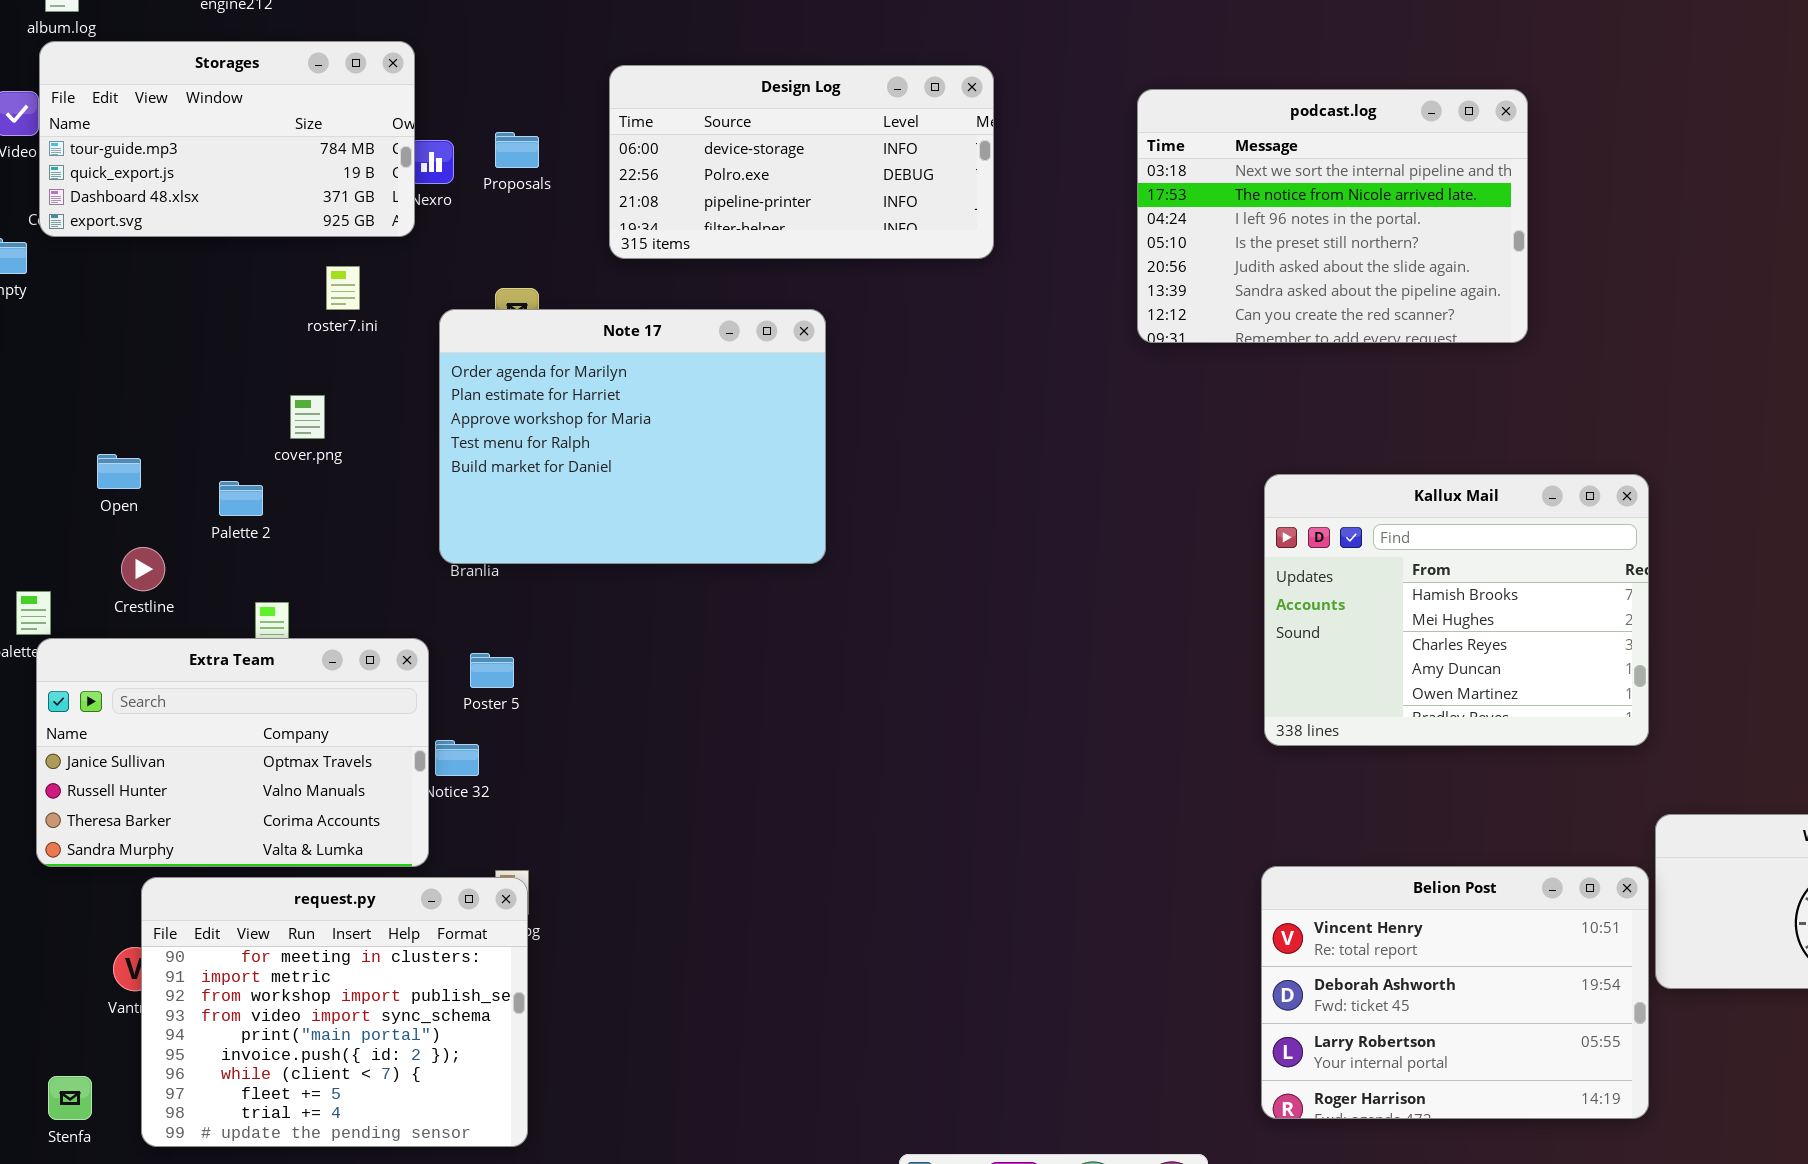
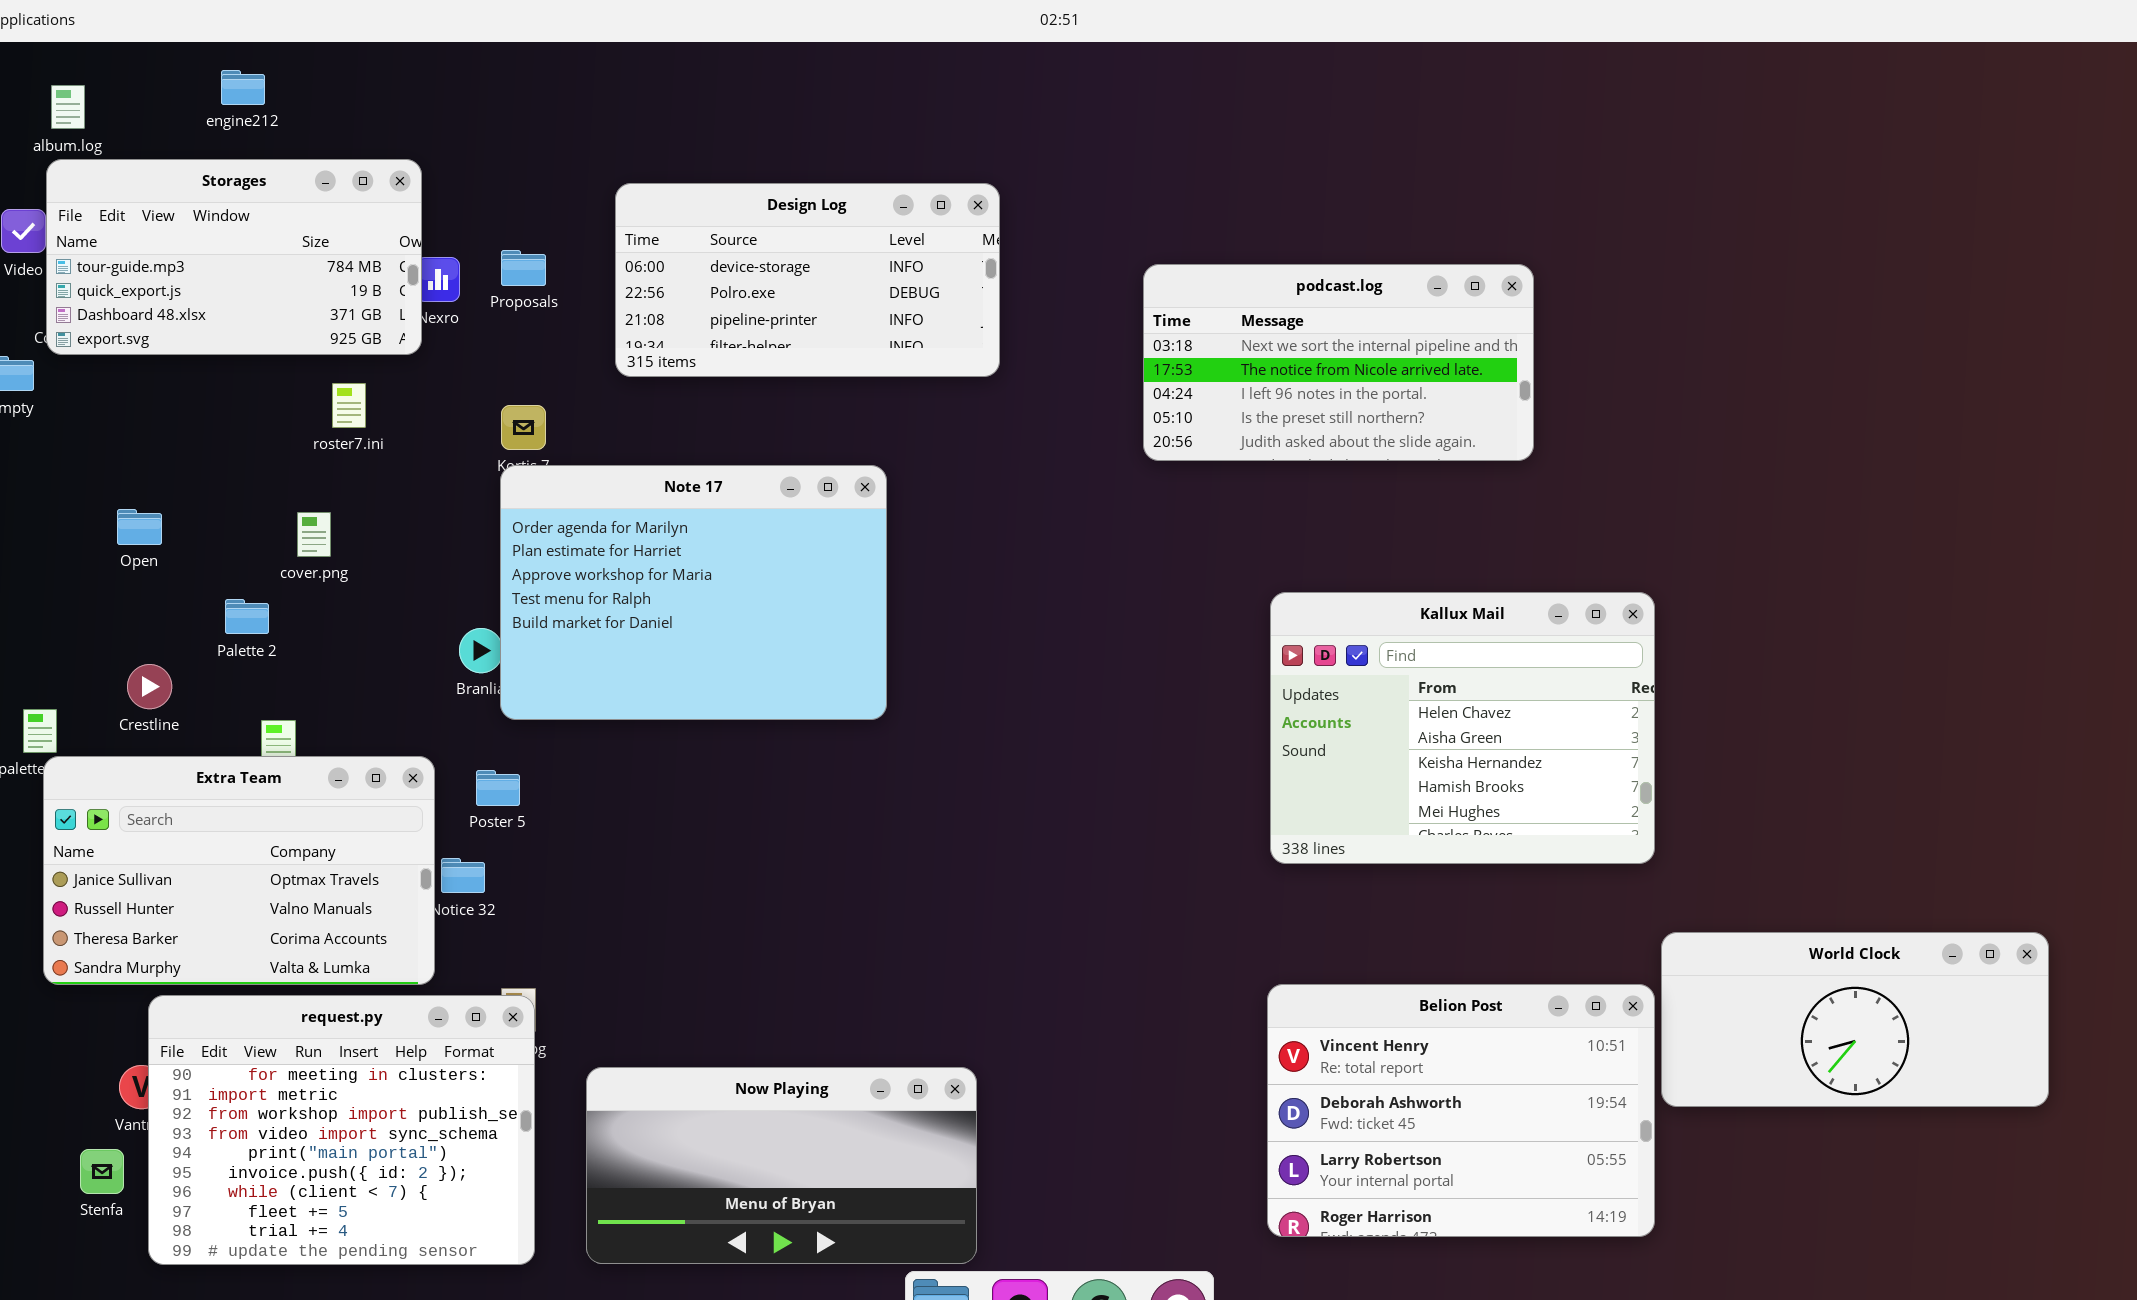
podcast.log: [1137,89,1528,343] -> [1143,264,1534,461], resized
Note 17: [439,309,826,564] -> [500,465,887,720], moved
Open: [97,454,141,489] -> [117,509,162,545], moved
Kallux Mail: [1264,474,1649,746] -> [1270,592,1655,864], scrolled up 3 rows
Now Playing: none -> [586,1067,977,1264], opened
Stenfa: [48,1076,92,1120] -> [80,1149,124,1194], moved

